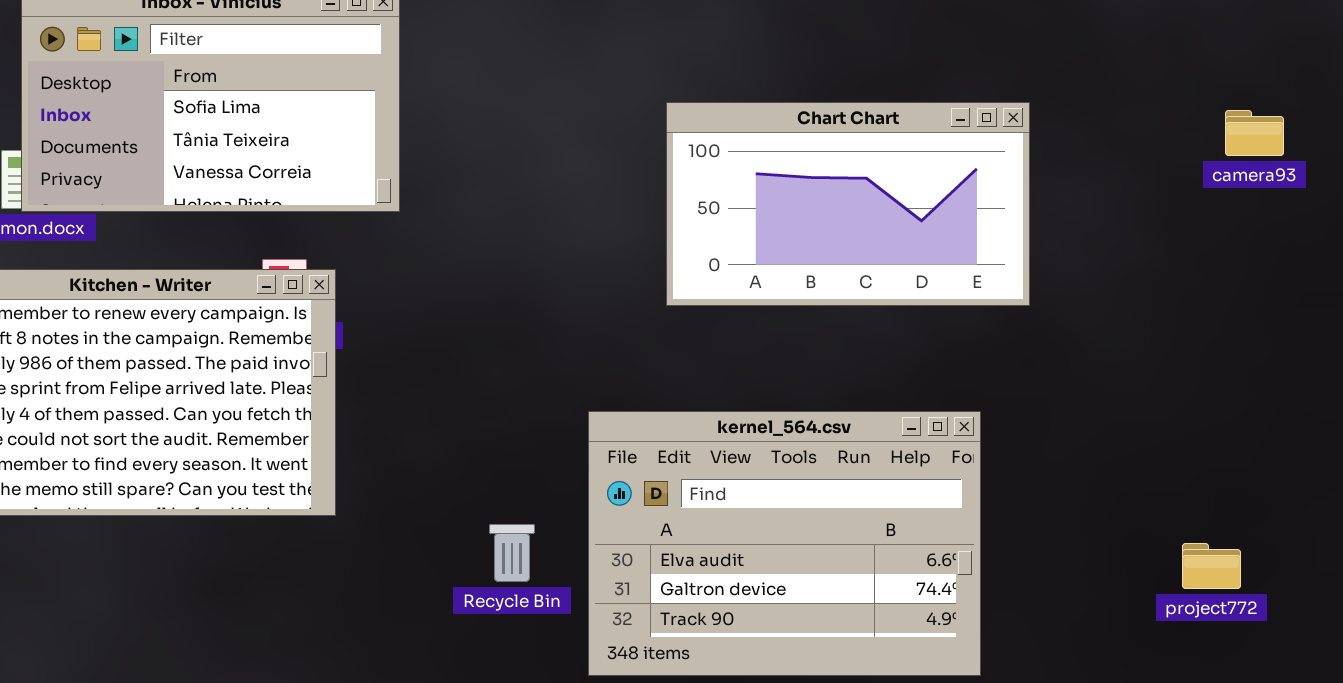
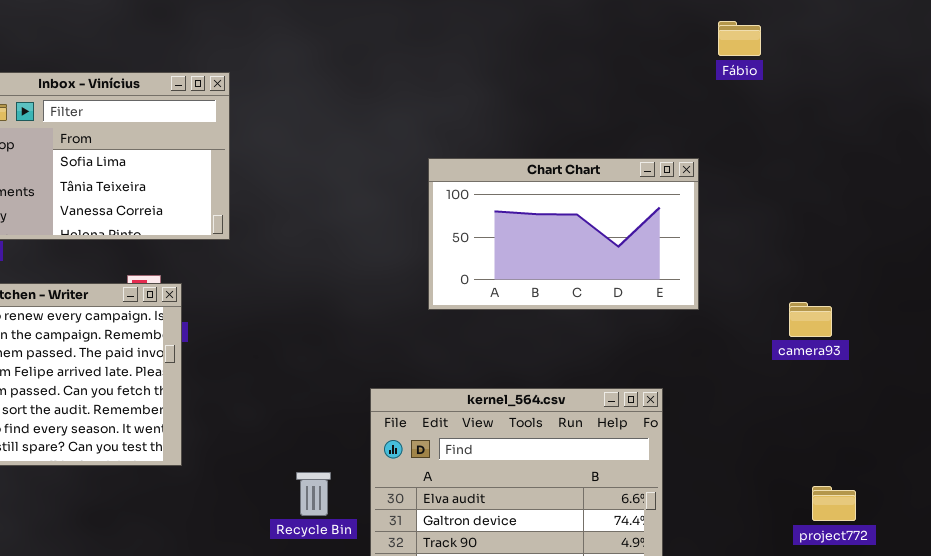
camera93: [1225,110,1284,156] -> [789,302,832,337], moved

